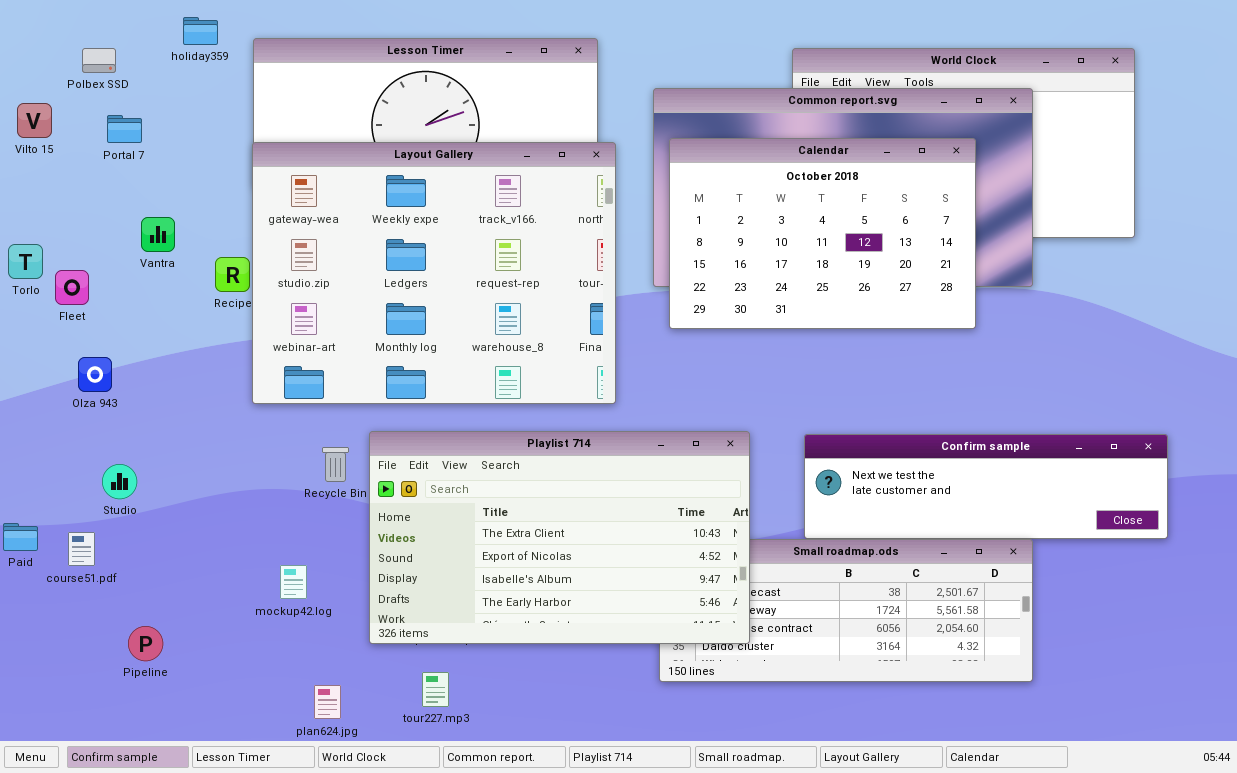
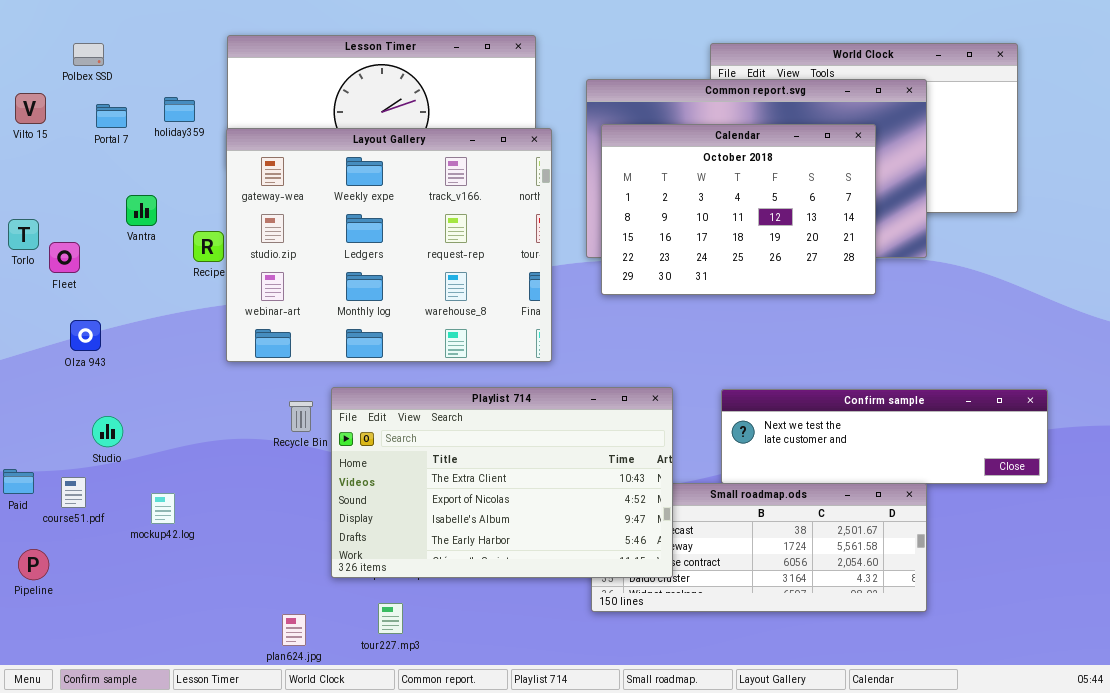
holiday359: [183,17,218,45] -> [164,97,195,122], moved
mockup42.log: [280,565,307,599] -> [151,493,175,524], moved
Pipeline: [128,626,163,661] -> [18,549,49,580], moved

